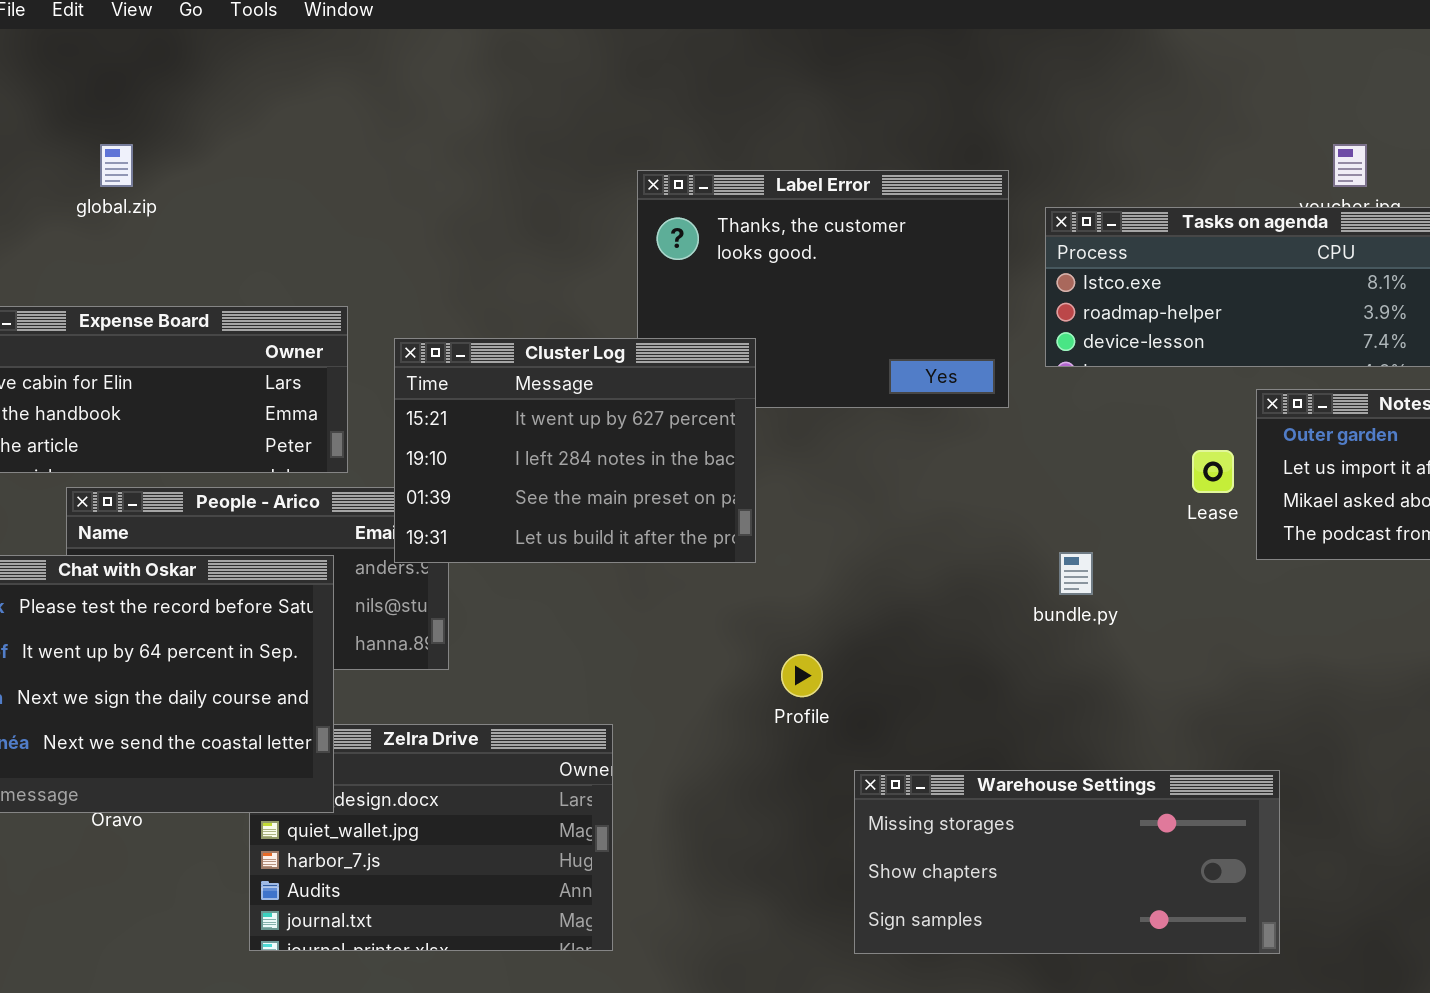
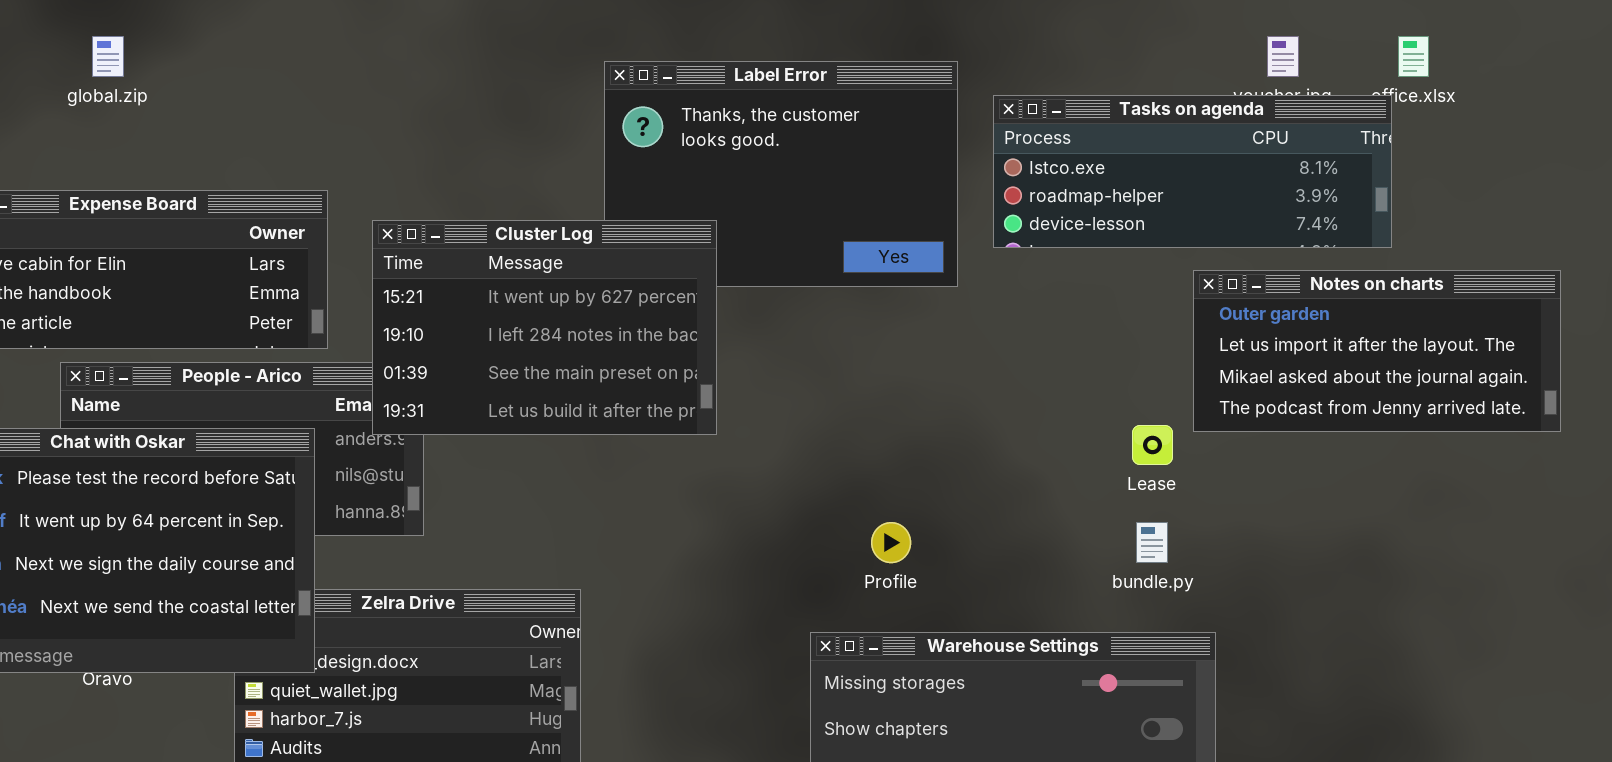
Lease: [1192,450,1234,493] -> [1132,425,1173,465], moved
bundle.py: [1059,552,1093,595] -> [1136,522,1168,563], moved
Profile: [781,654,823,697] -> [871,522,911,563], moved

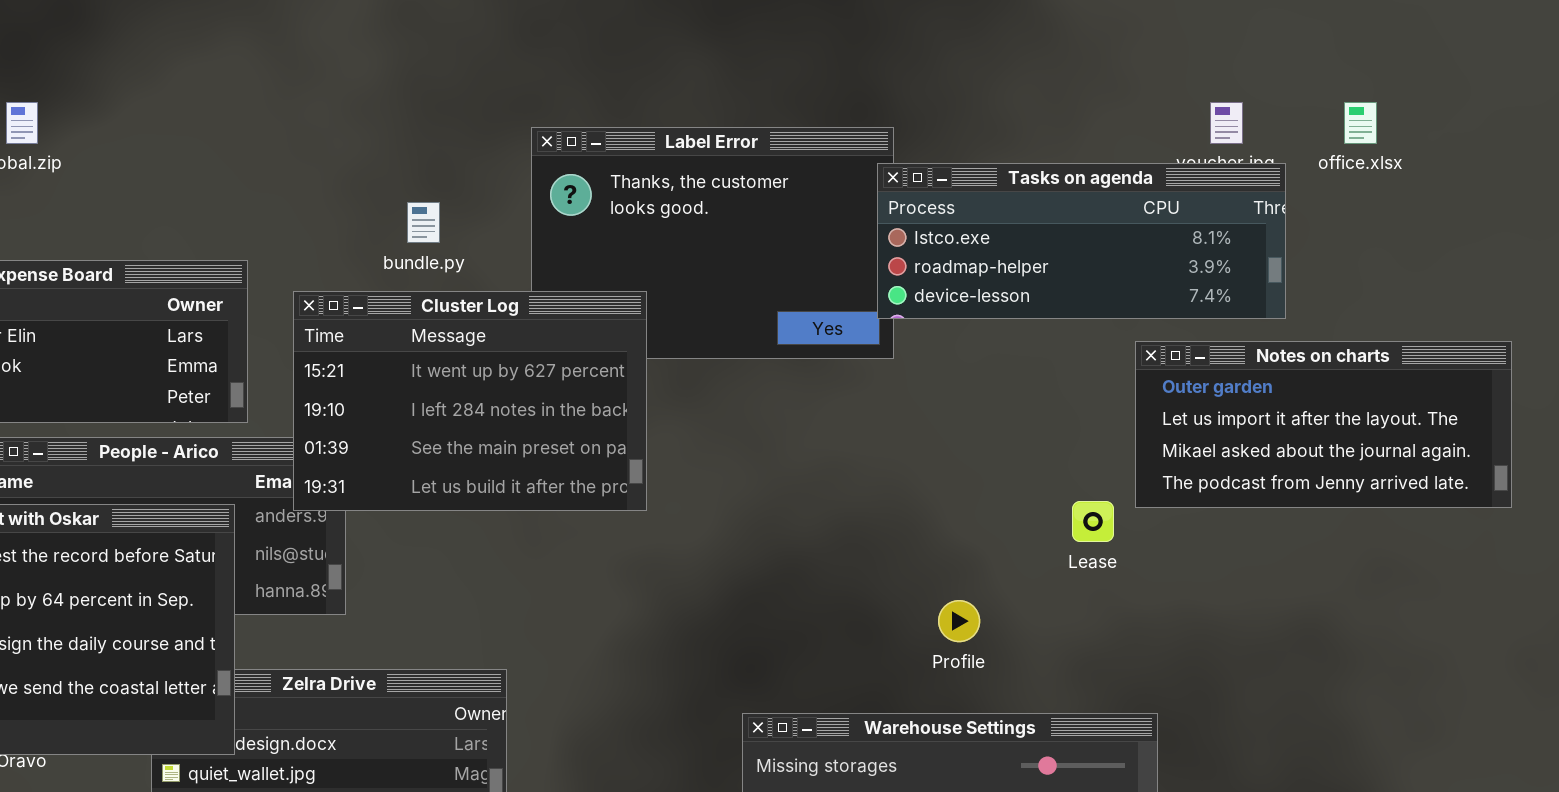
Tasks on agenda: [993,95,1392,248] -> [877,163,1286,319], moved
Profile: [871,522,911,563] -> [938,600,980,642], moved
bundle.py: [1136,522,1168,563] -> [407,202,440,243], moved

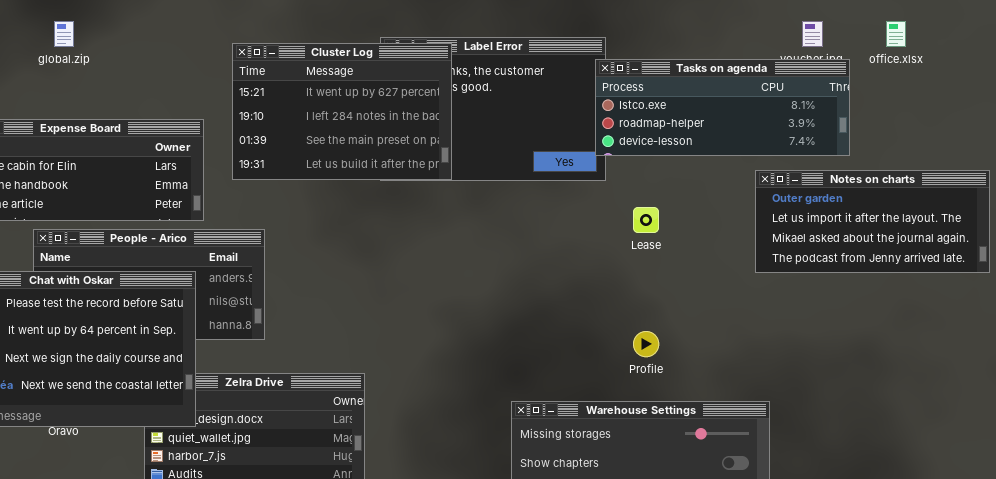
Cluster Log: [293,291,647,511] -> [232,43,452,180], moved
Lease: [1072,501,1114,542] -> [633,207,659,233], moved

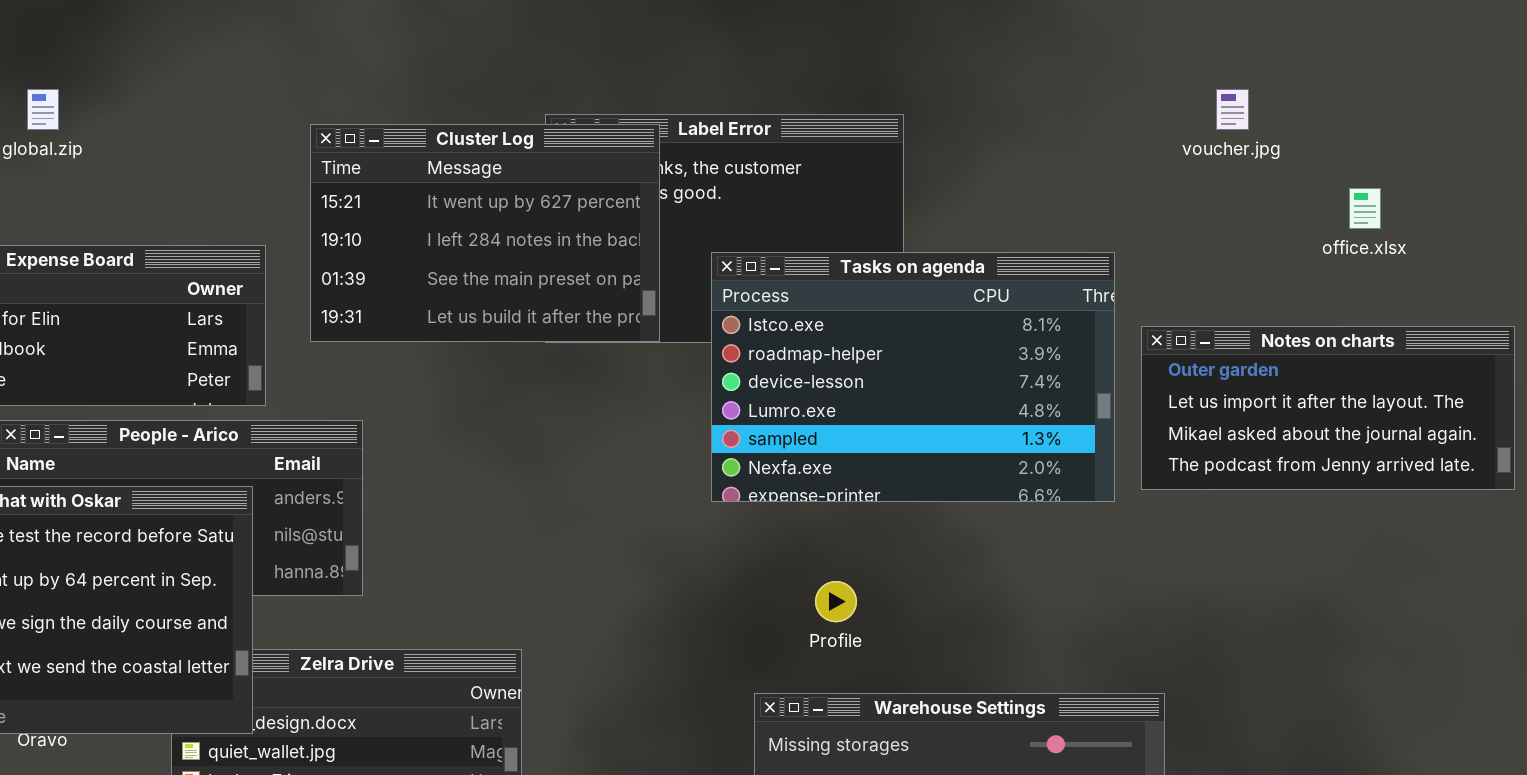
office.xlsx: [886,21,906,47] -> [1349,188,1381,229], moved
Tasks on agenda: [595,59,850,156] -> [711,252,1115,502], moved, resized
Profile: [633,331,659,357] -> [815,581,857,622], moved

